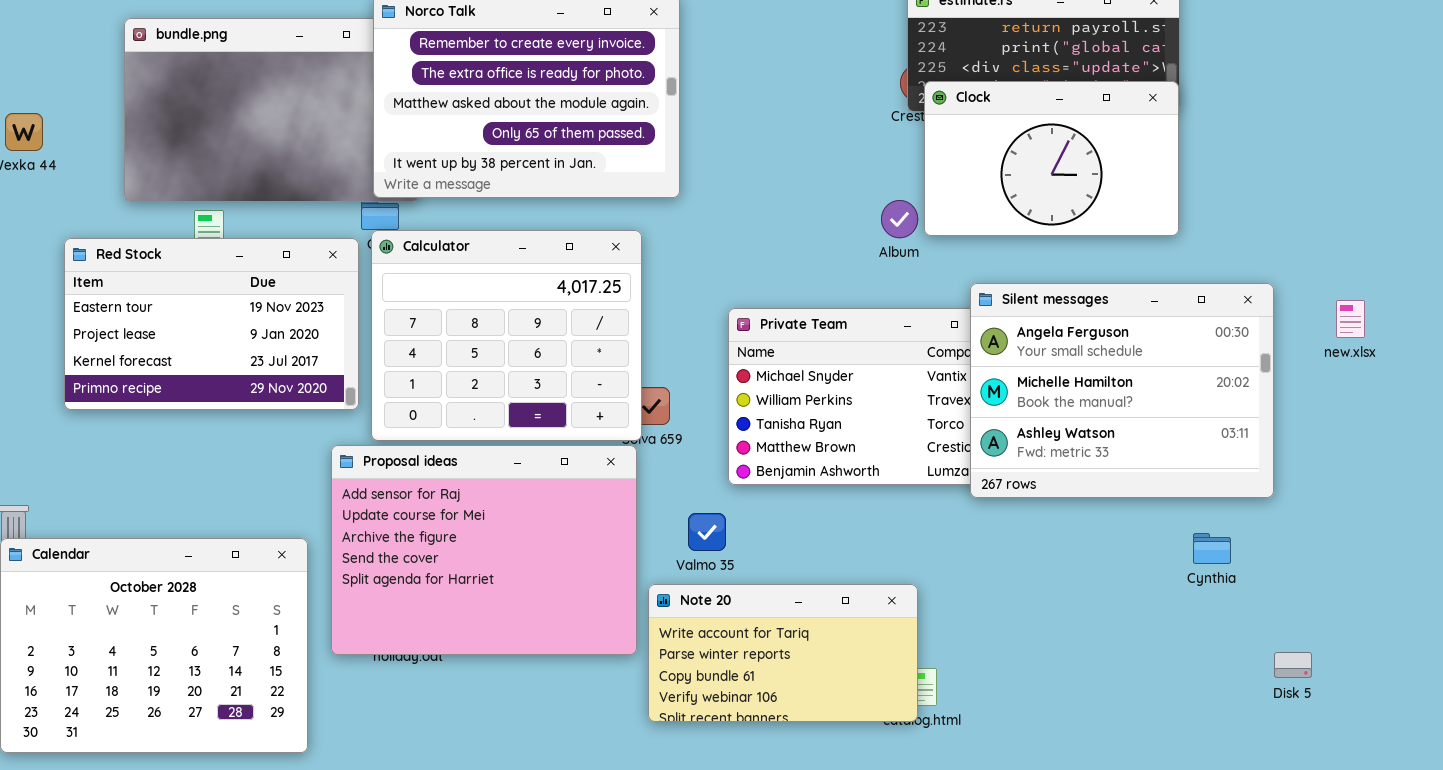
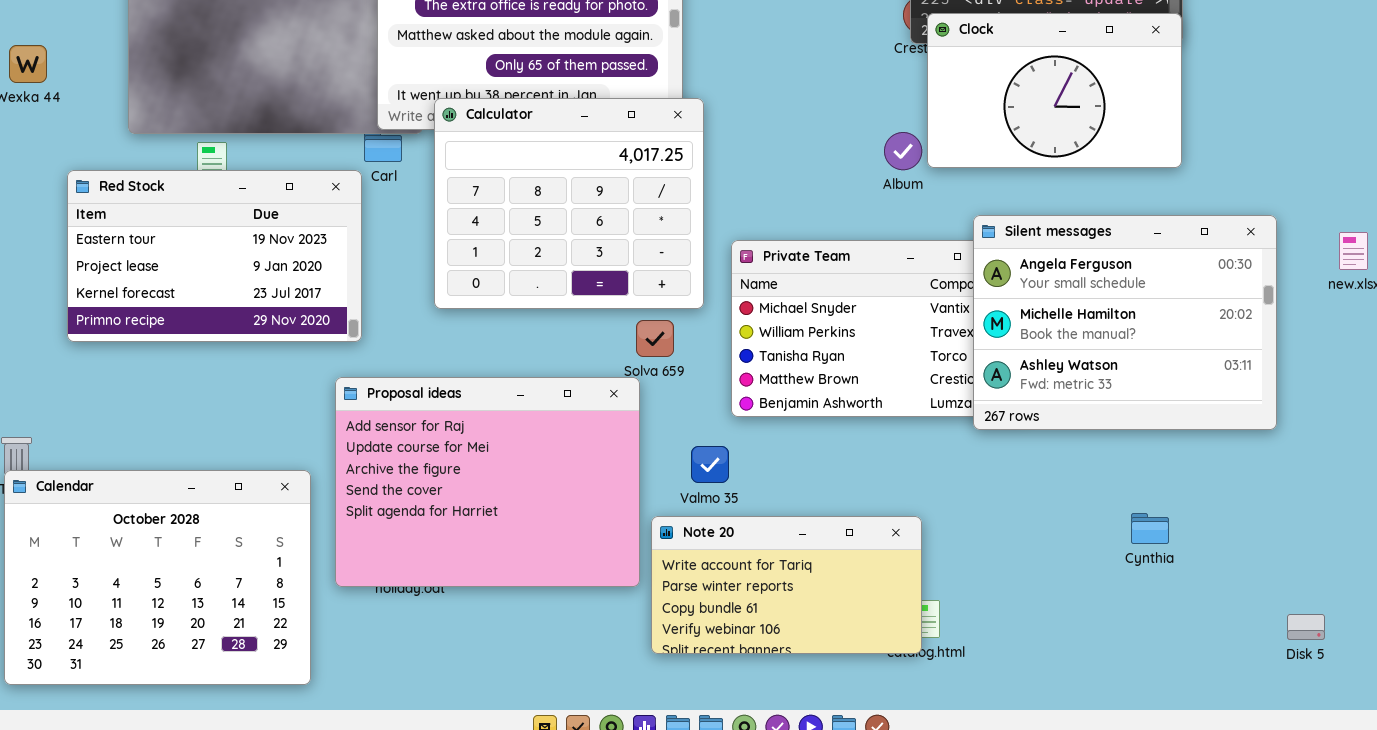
Calculator: [371,230,642,441] -> [434,98,704,309], moved
Cynthia: [1193,533,1231,564] -> [1131,513,1169,544], moved
Disk 5: [1274,652,1312,678] -> [1287,614,1325,640], moved

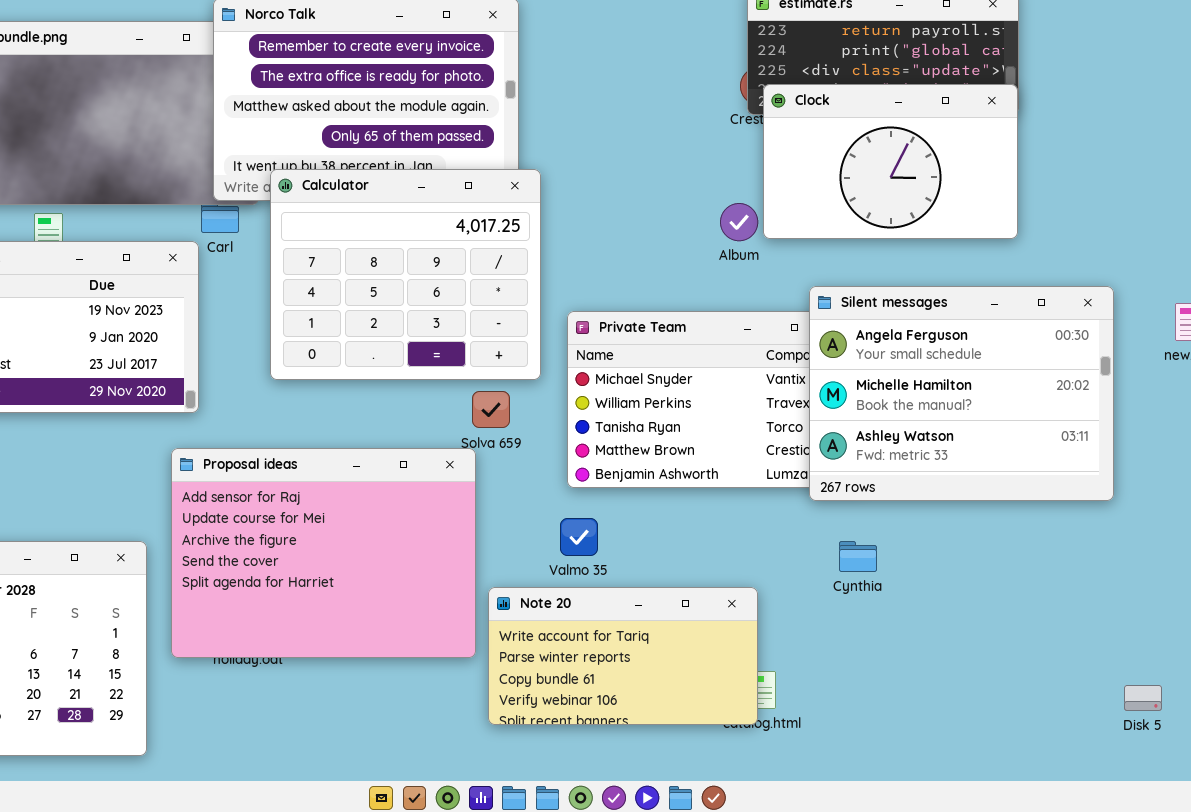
Valmo 35: [691,446,729,483] -> [560,518,598,556], moved
Cynthia: [1131,513,1169,544] -> [839,541,877,572], moved

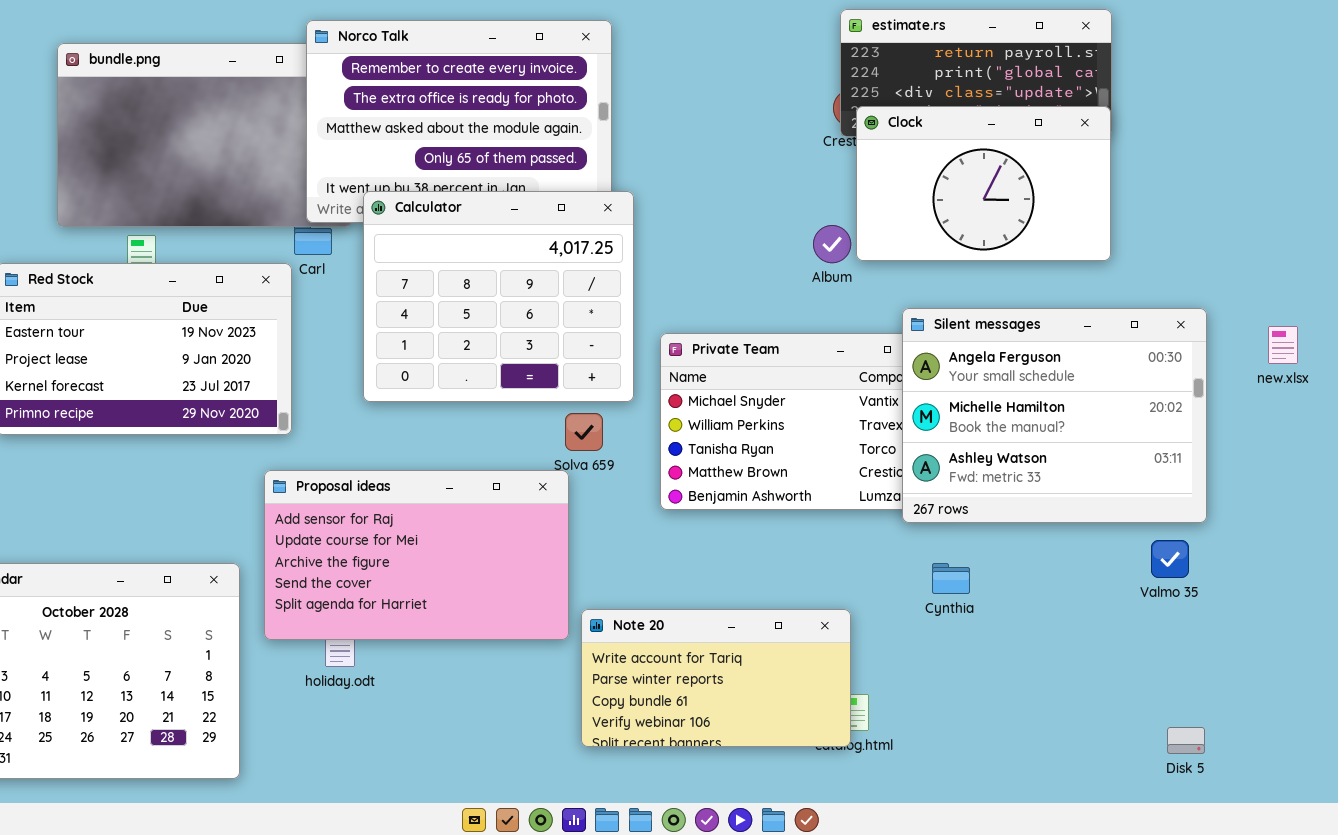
Proposal ideas: [171,448,476,658] -> [264,470,569,640], resized
Valmo 35: [560,518,598,556] -> [1151,540,1189,578], moved
Disk 5: [1124,685,1162,711] -> [1167,727,1205,754], moved

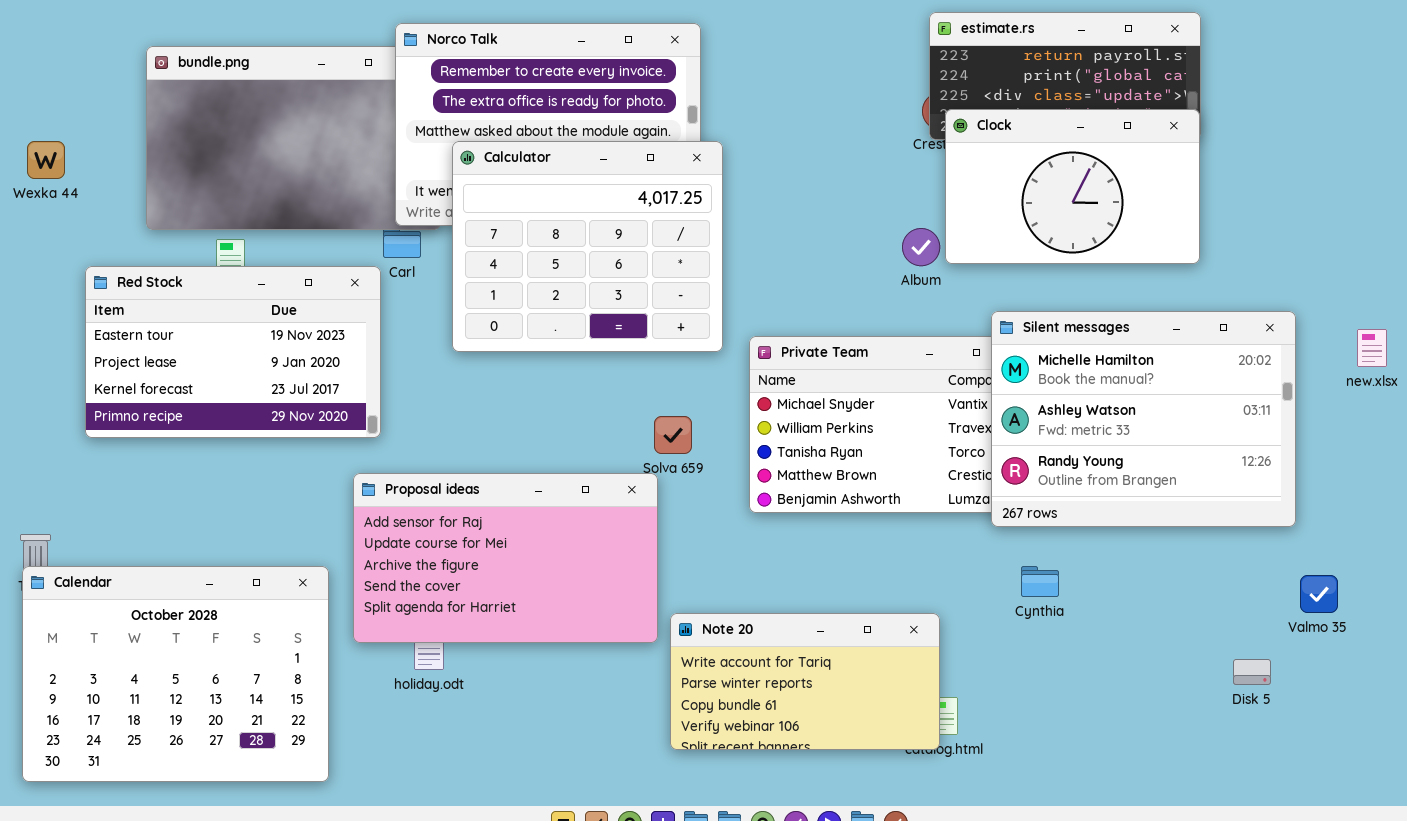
Calculator: [363,191,634,402] -> [452,141,723,352], moved
Silent messages: [902,308,1207,523] -> [991,311,1296,527], scrolled down 1 row
Valmo 35: [1151,540,1189,578] -> [1300,575,1338,613], moved
Disk 5: [1167,727,1205,754] -> [1233,659,1271,685], moved

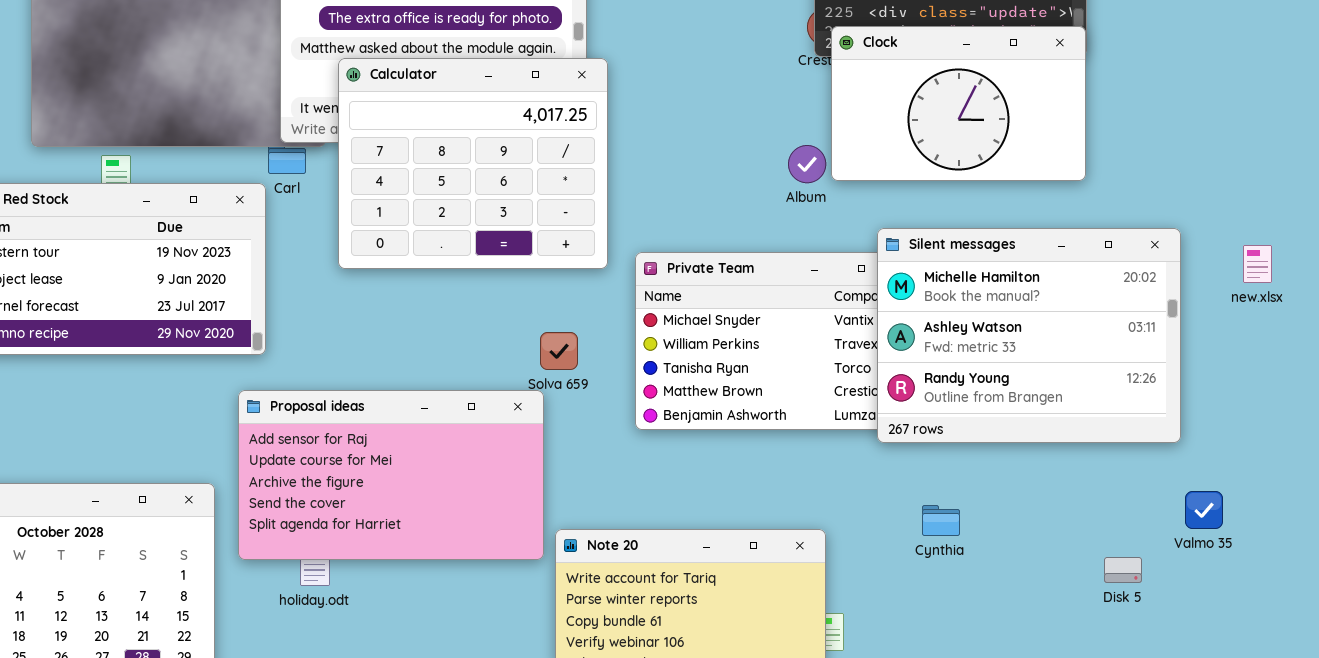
Cynthia: [1021,566,1059,597] -> [922,505,960,536], moved
Disk 5: [1233,659,1271,685] -> [1104,557,1142,583], moved

